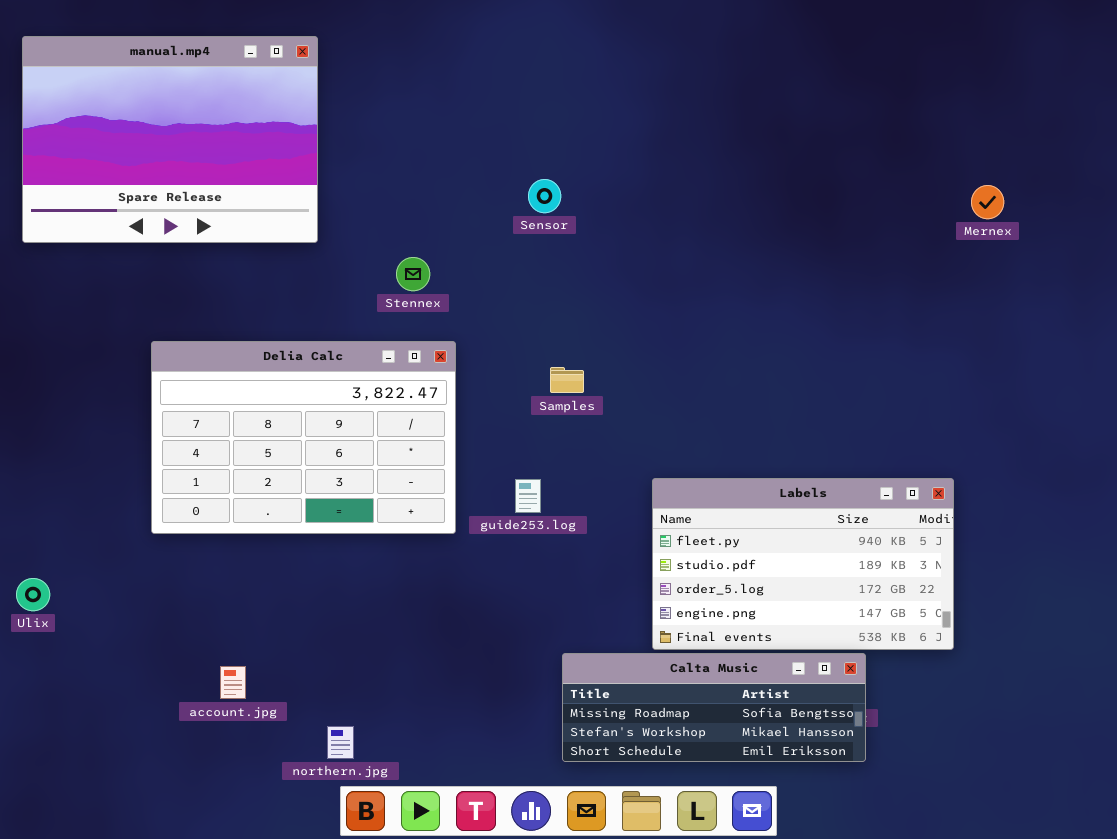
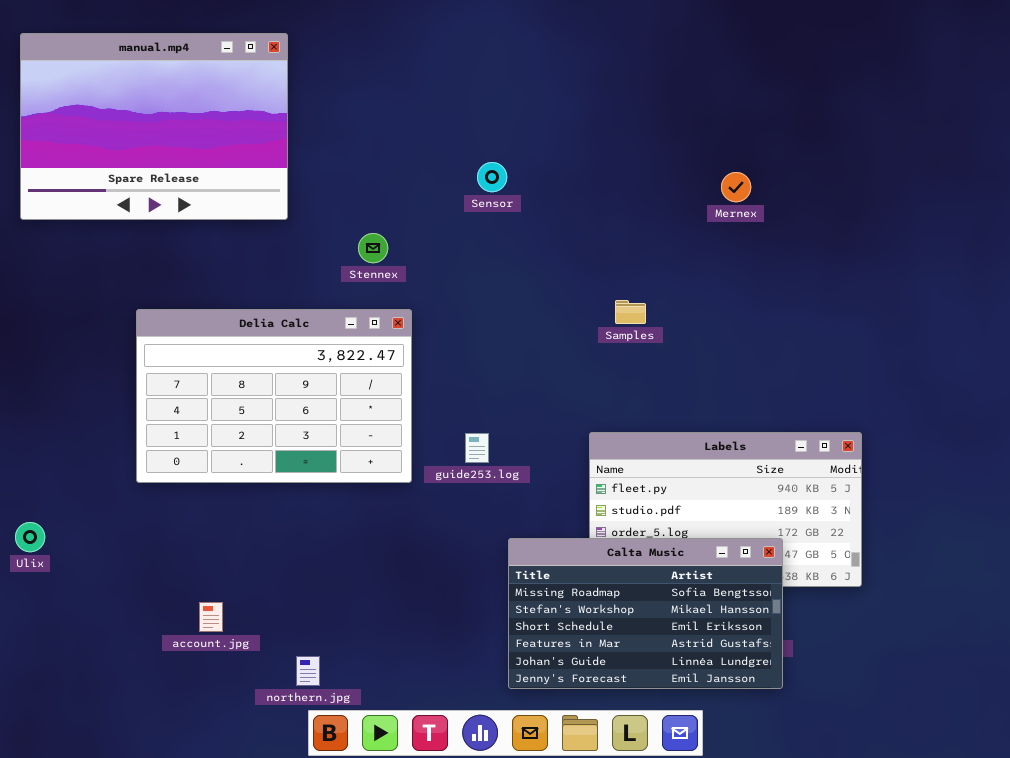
Mernex: [971,185,1004,219] -> [721,172,751,202], moved
Samples: [550,367,584,393] -> [615,300,646,324], moved
Calta Music: [562,653,866,762] -> [508,538,783,689], resized

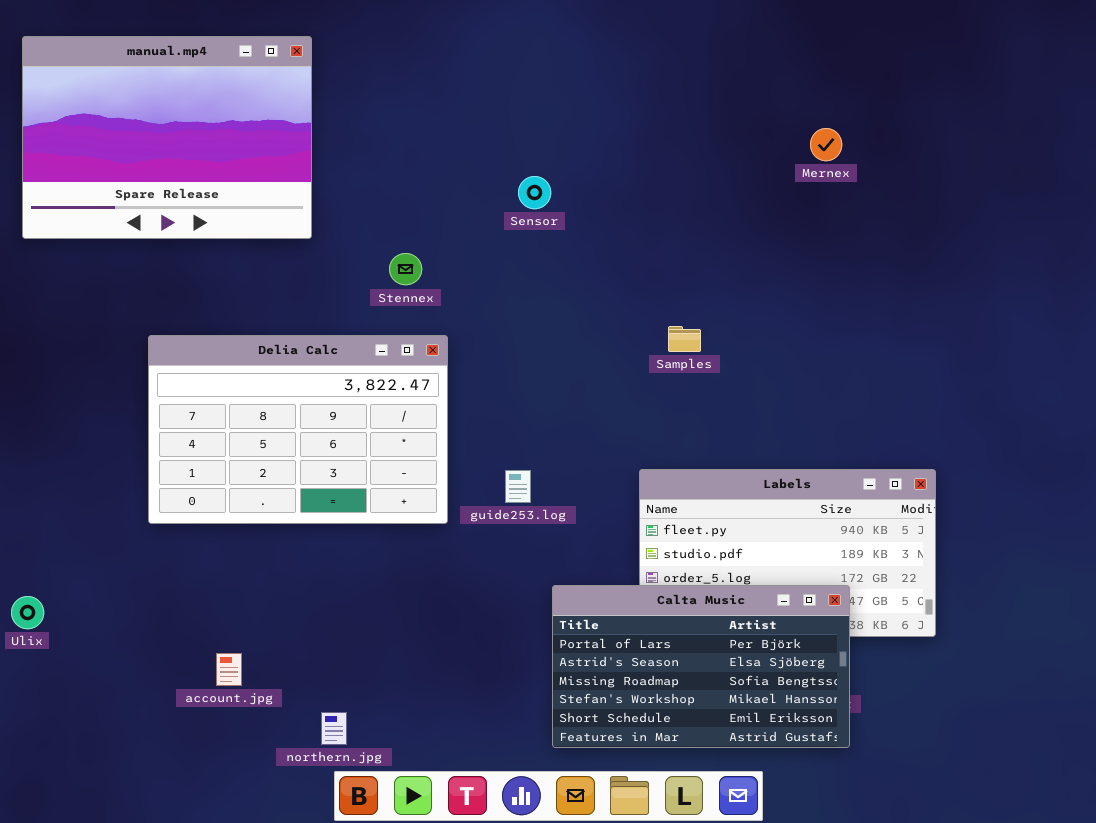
Mernex: [721,172,751,202] -> [810,128,842,161], moved
Ulix: [15,522,45,552] -> [11,596,44,629], moved
Calta Music: [508,538,783,689] -> [552,585,850,748], scrolled up 2 rows

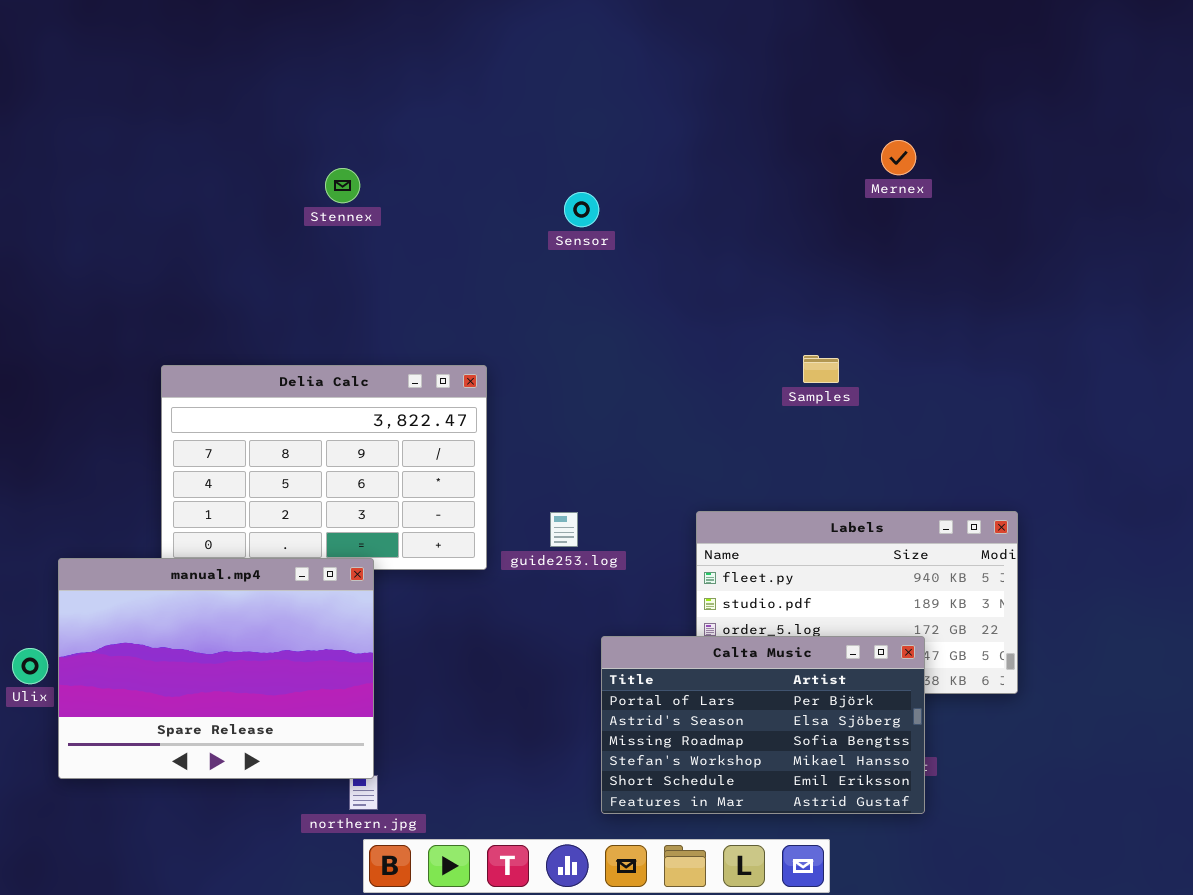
manual.mp4: [22,36,312,239] -> [58,558,374,779], moved
Stennex: [389,253,422,285] -> [325,168,360,203], moved
Samples: [668,326,701,352] -> [803,355,839,383], moved

